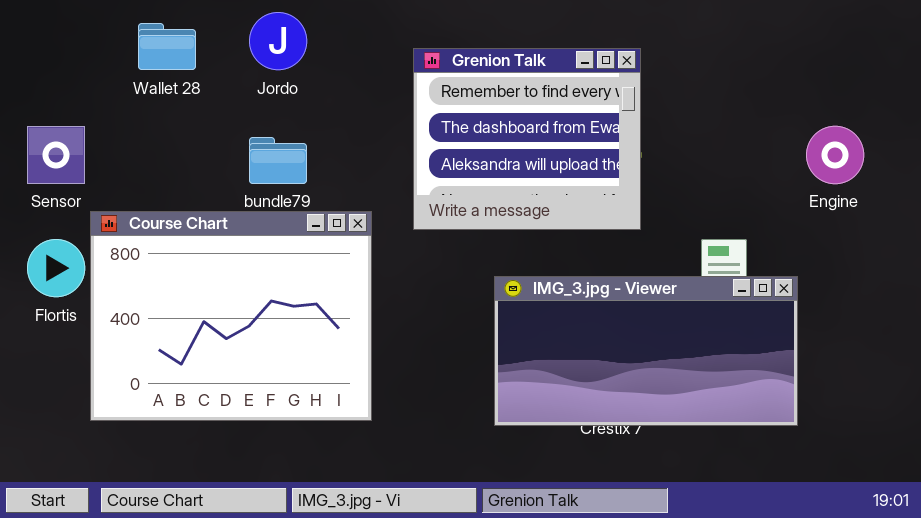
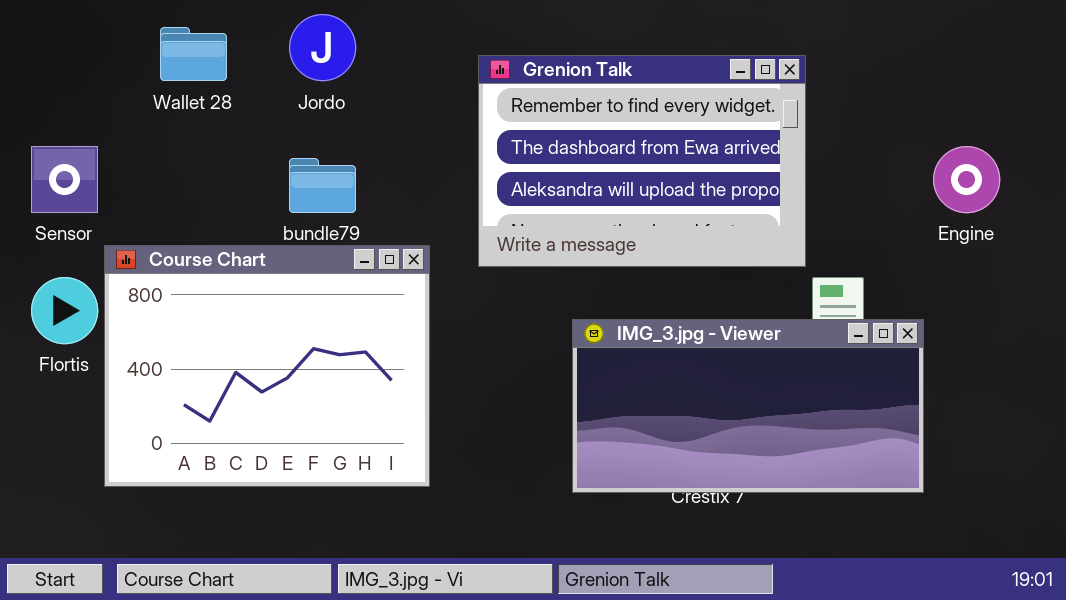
Grenion Talk: [413,48,641,230] -> [478,55,806,267], resized

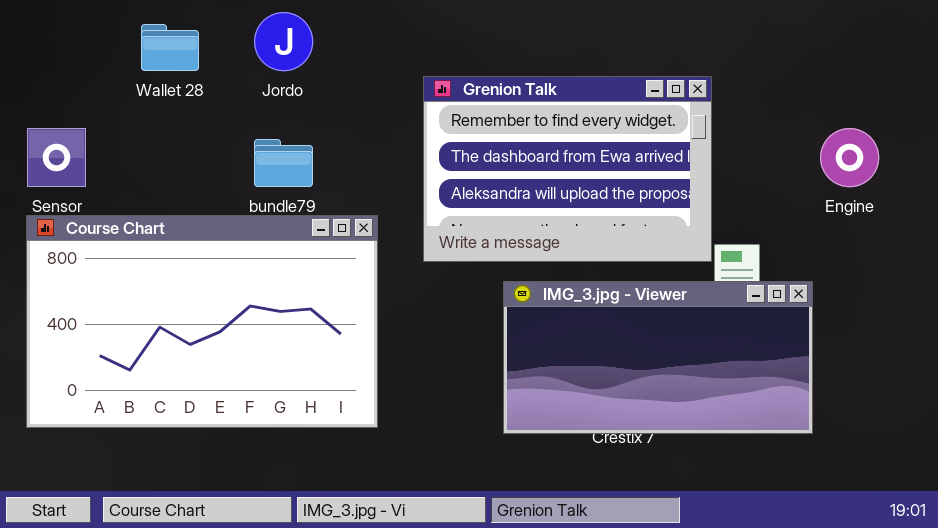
Grenion Talk: [478,55,806,267] -> [423,76,712,262], moved
Course Chart: [104,245,430,487] -> [26,215,378,428], resized

